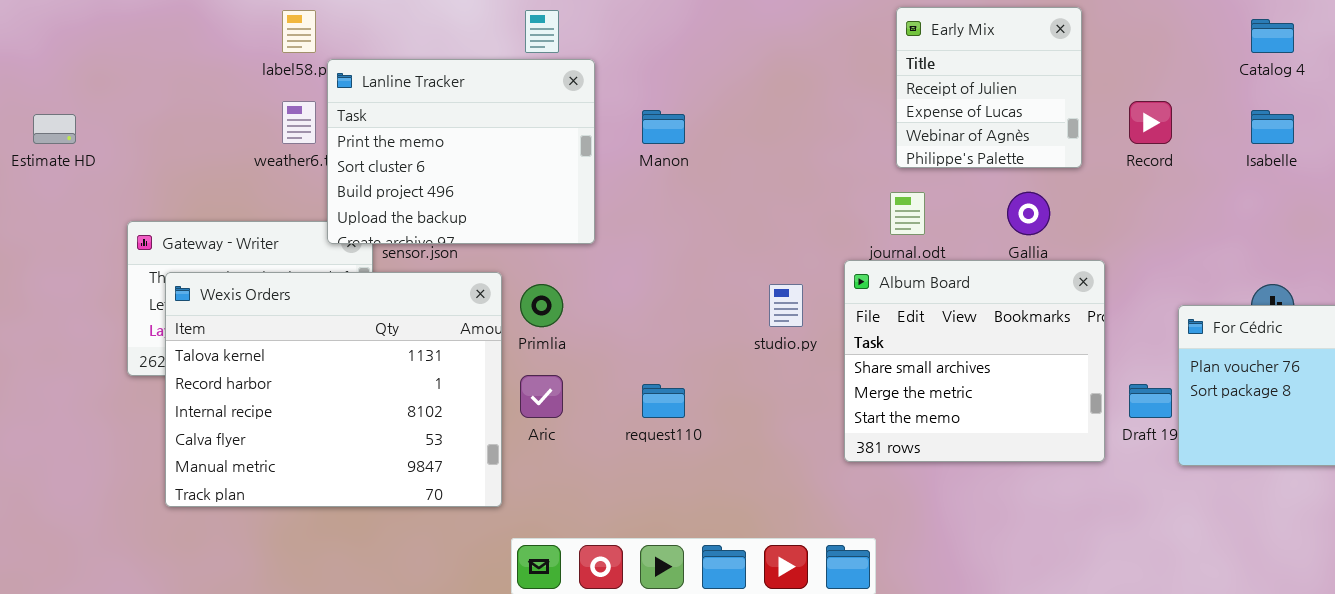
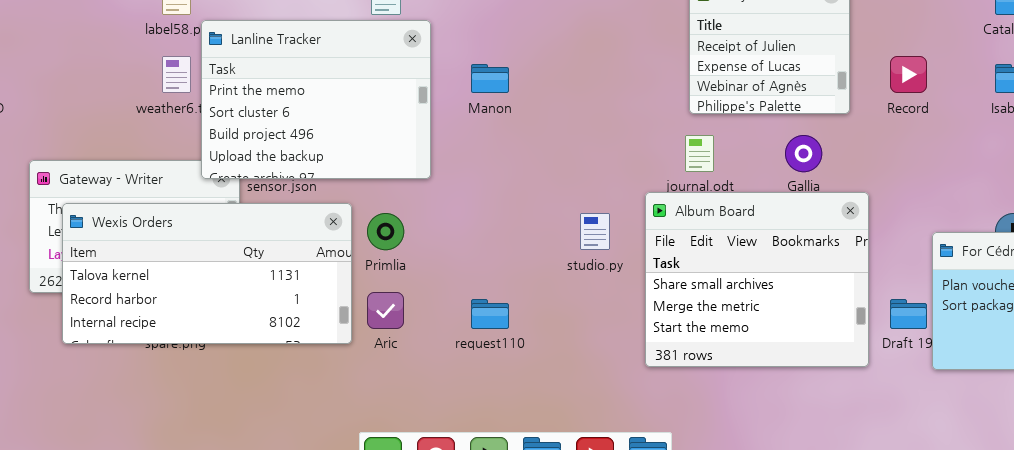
Wexis Orders: [165,272,502,507] -> [62,203,352,344], resized

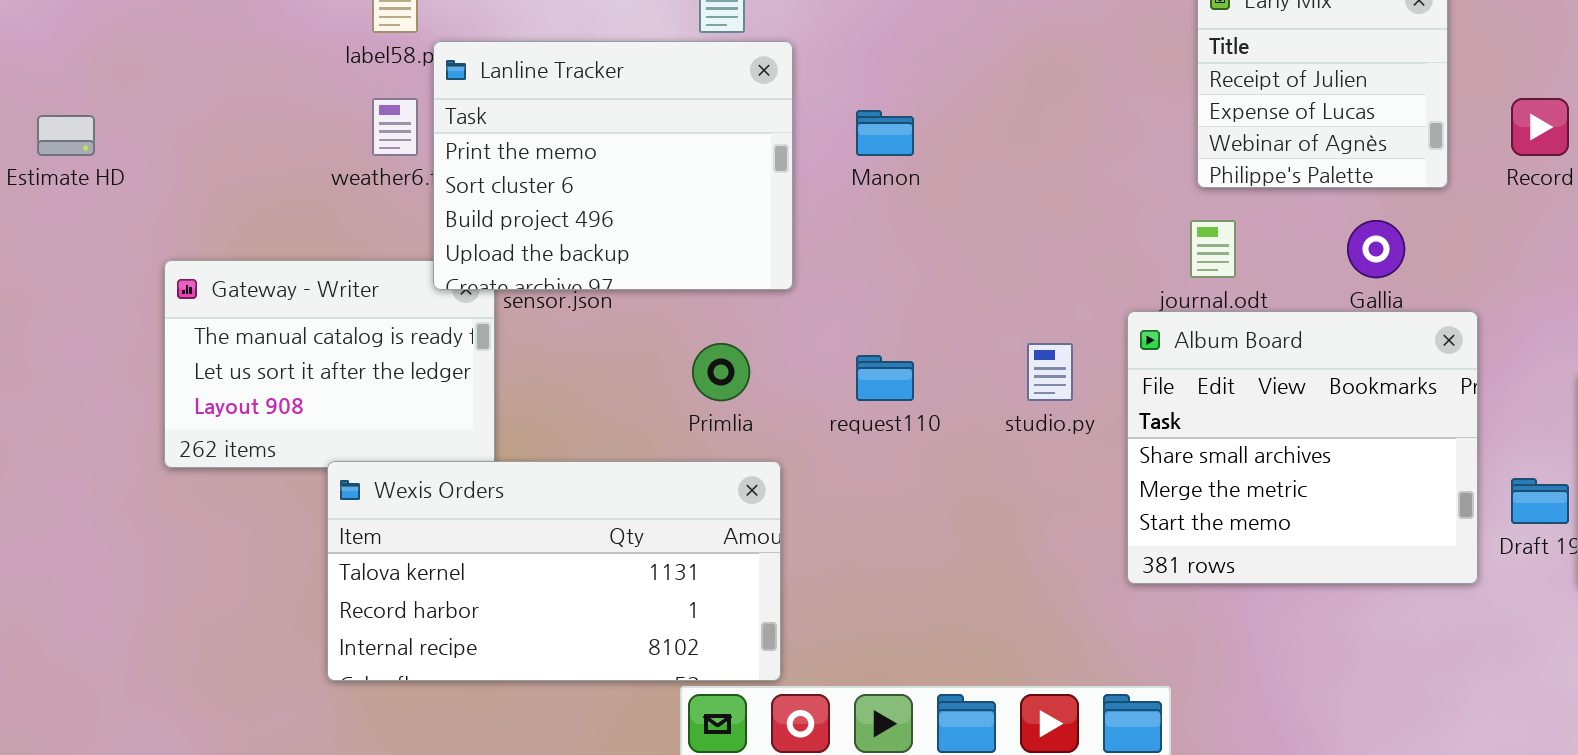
Wexis Orders: [62,203,352,344] -> [327,461,781,681], moved
request110: [471,299,509,329] -> [856,355,914,401], moved

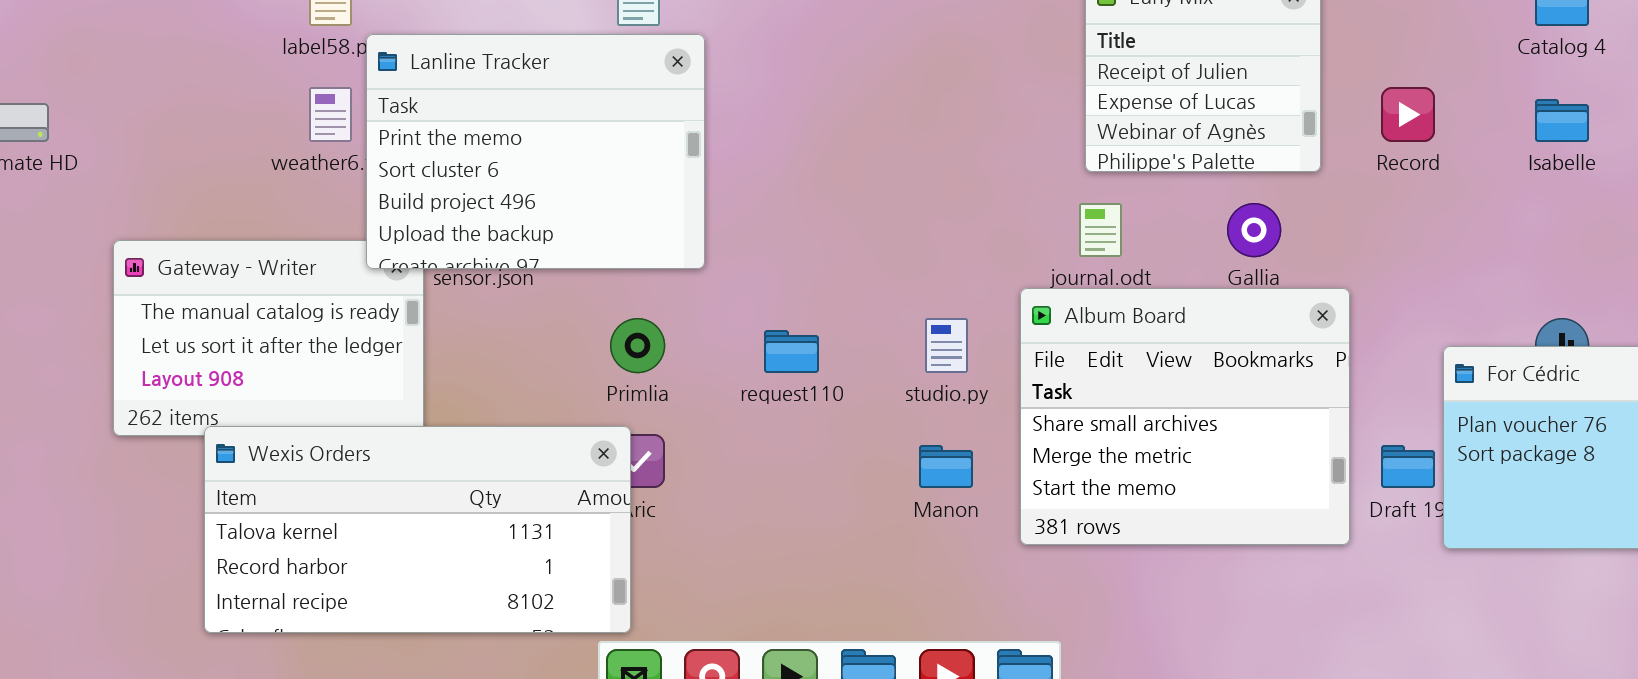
Manon: [856,110,914,156] -> [919,445,973,488], moved
Wexis Orders: [327,461,781,681] -> [204,426,631,633], moved

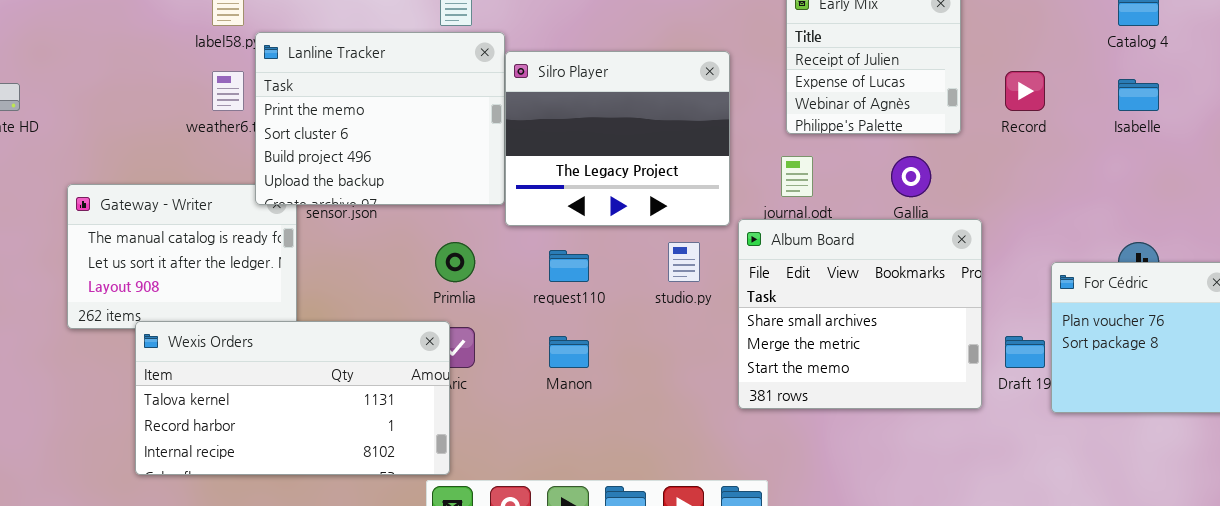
Silro Player: none -> [505,51,730,226], opened
Manon: [919,445,973,488] -> [549,336,589,368], moved

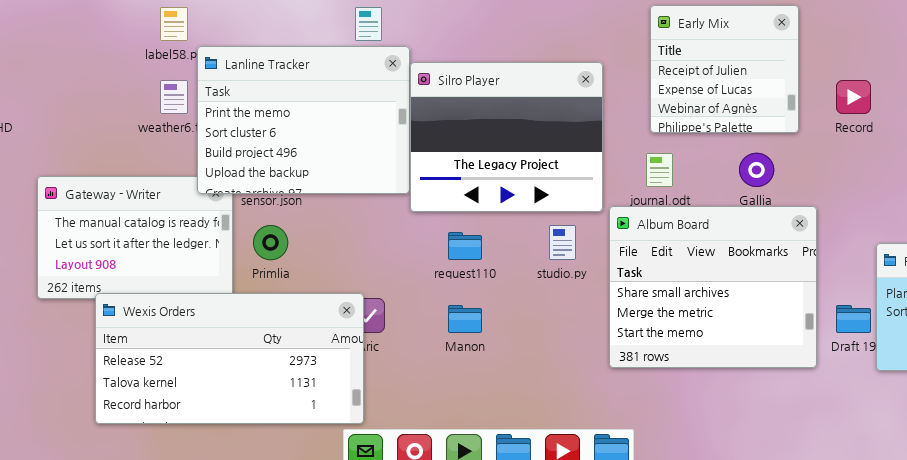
Primlia: [435,242,475,282] -> [253,225,288,260], moved
Wexis Orders: [135,321,450,475] -> [95,293,364,424], scrolled up 1 row

